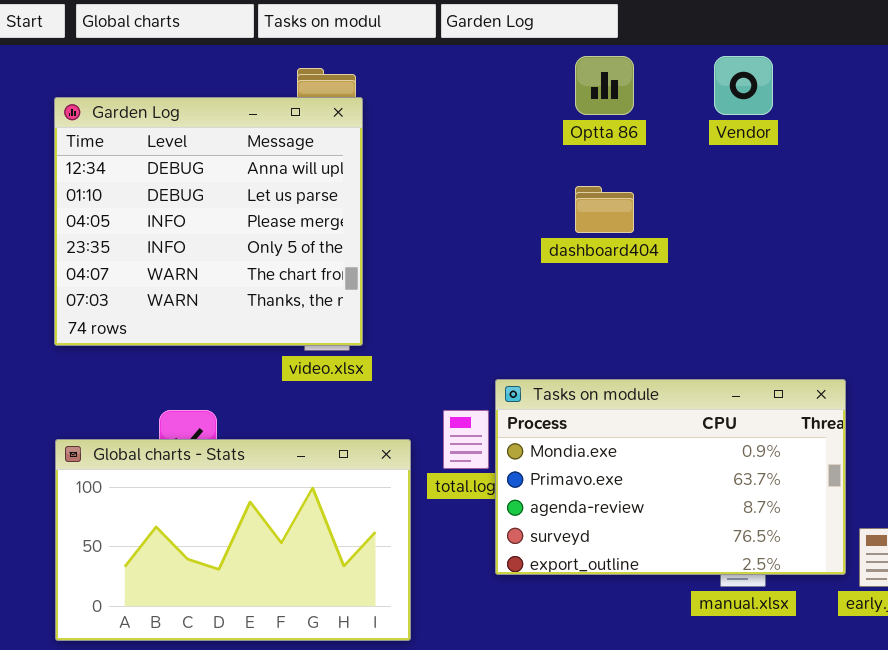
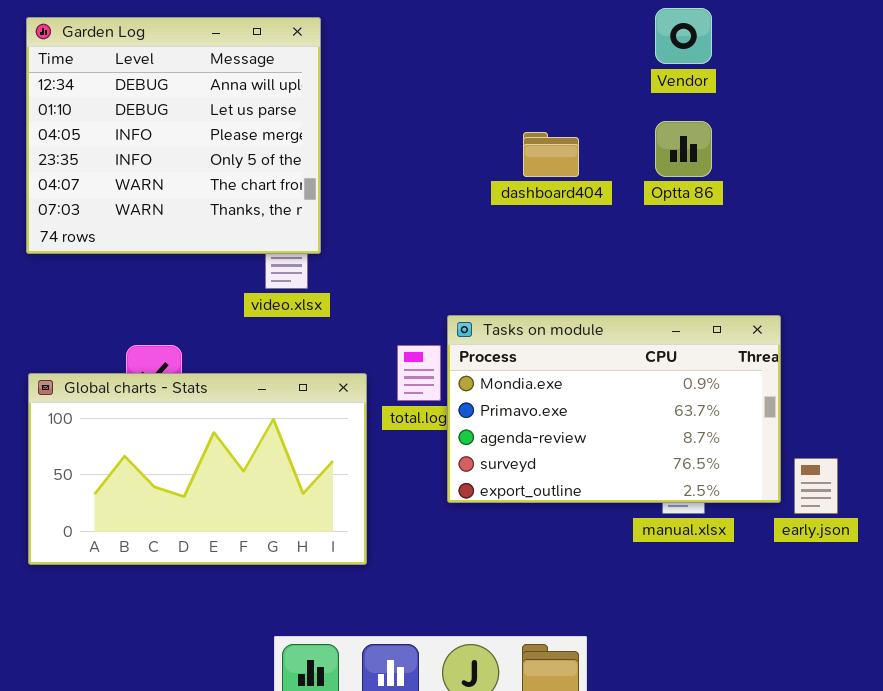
Optta 86: [575,56,634,115] -> [655,121,712,177], moved
Garden Log: [54,97,363,346] -> [26,17,321,254], moved

